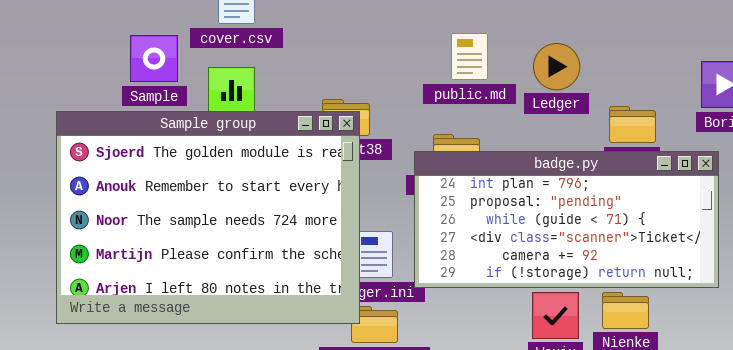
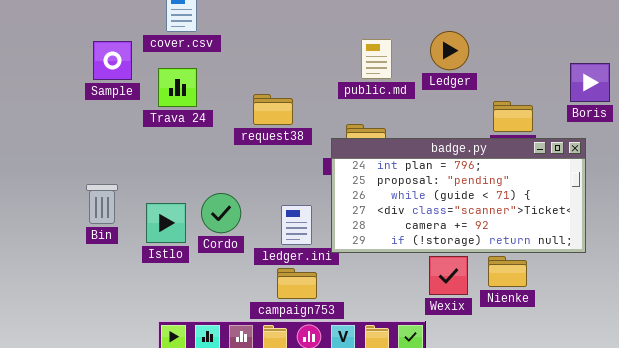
Ledger: [533,43,580,90] -> [430,31,469,70], moved
Sample group: [56,111,360,324] -> none, closed

